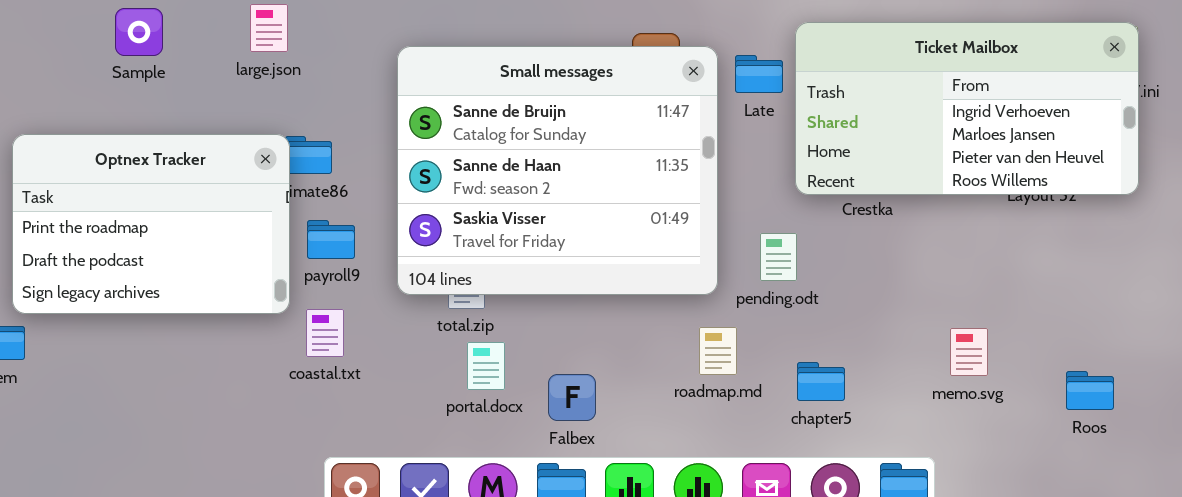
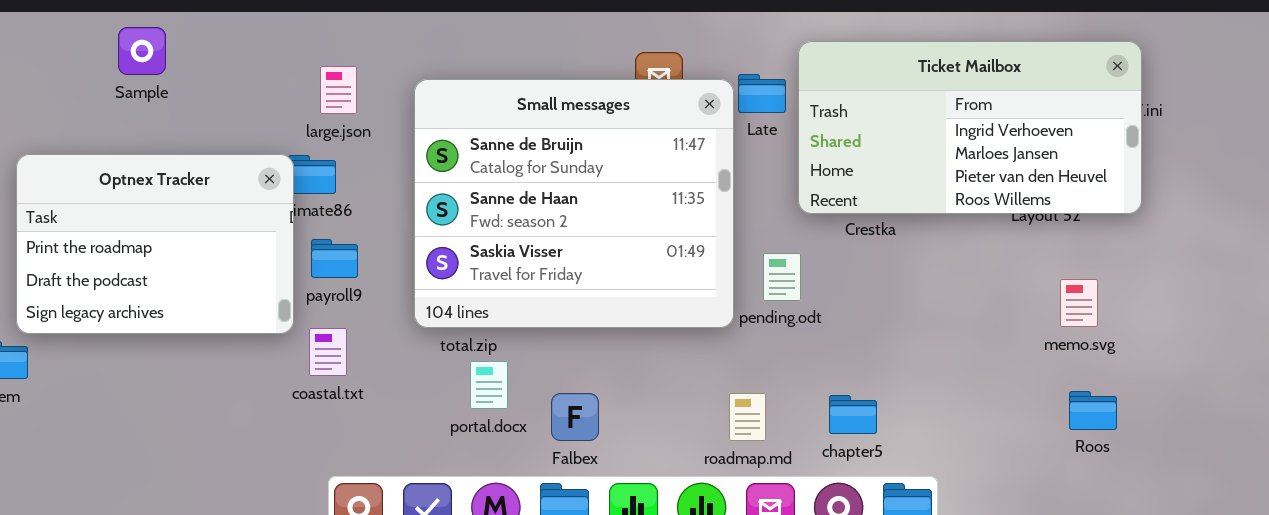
large.json: [250,4,288,52] -> [320,66,357,114], moved
Small messages: [397,46,718,295] -> [414,79,734,328], moved
roadmap.md: [699,327,737,375] -> [729,393,766,441], moved
memo.svg: [950,328,988,376] -> [1060,279,1098,327], moved
chapter5: [797,362,845,401] -> [829,395,877,434], moved

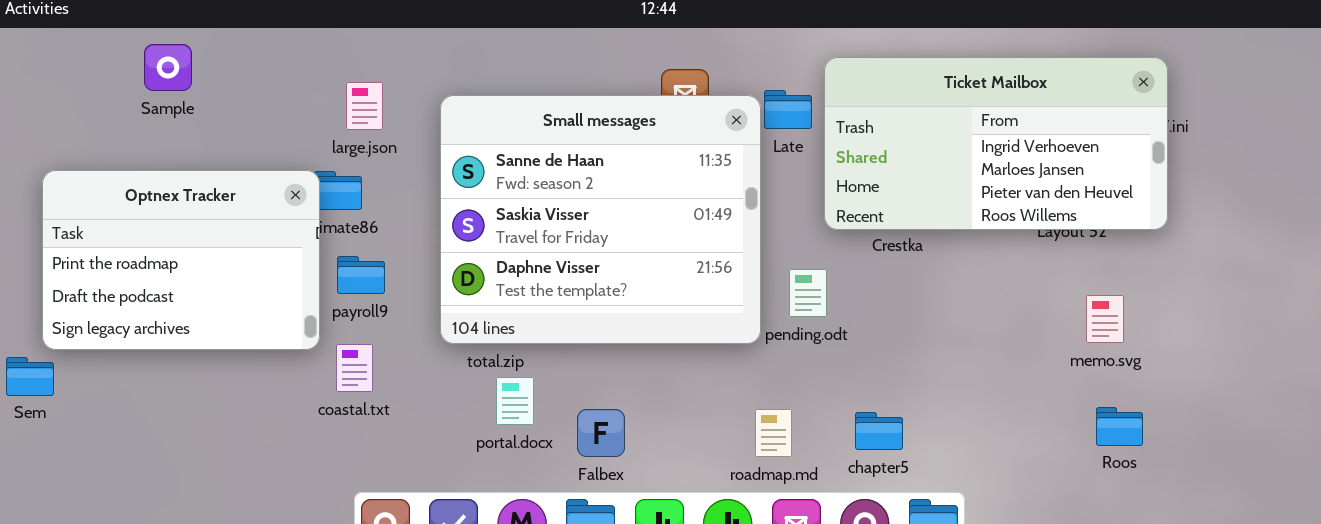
Small messages: [414,79,734,328] -> [440,95,761,344], scrolled down 1 row

